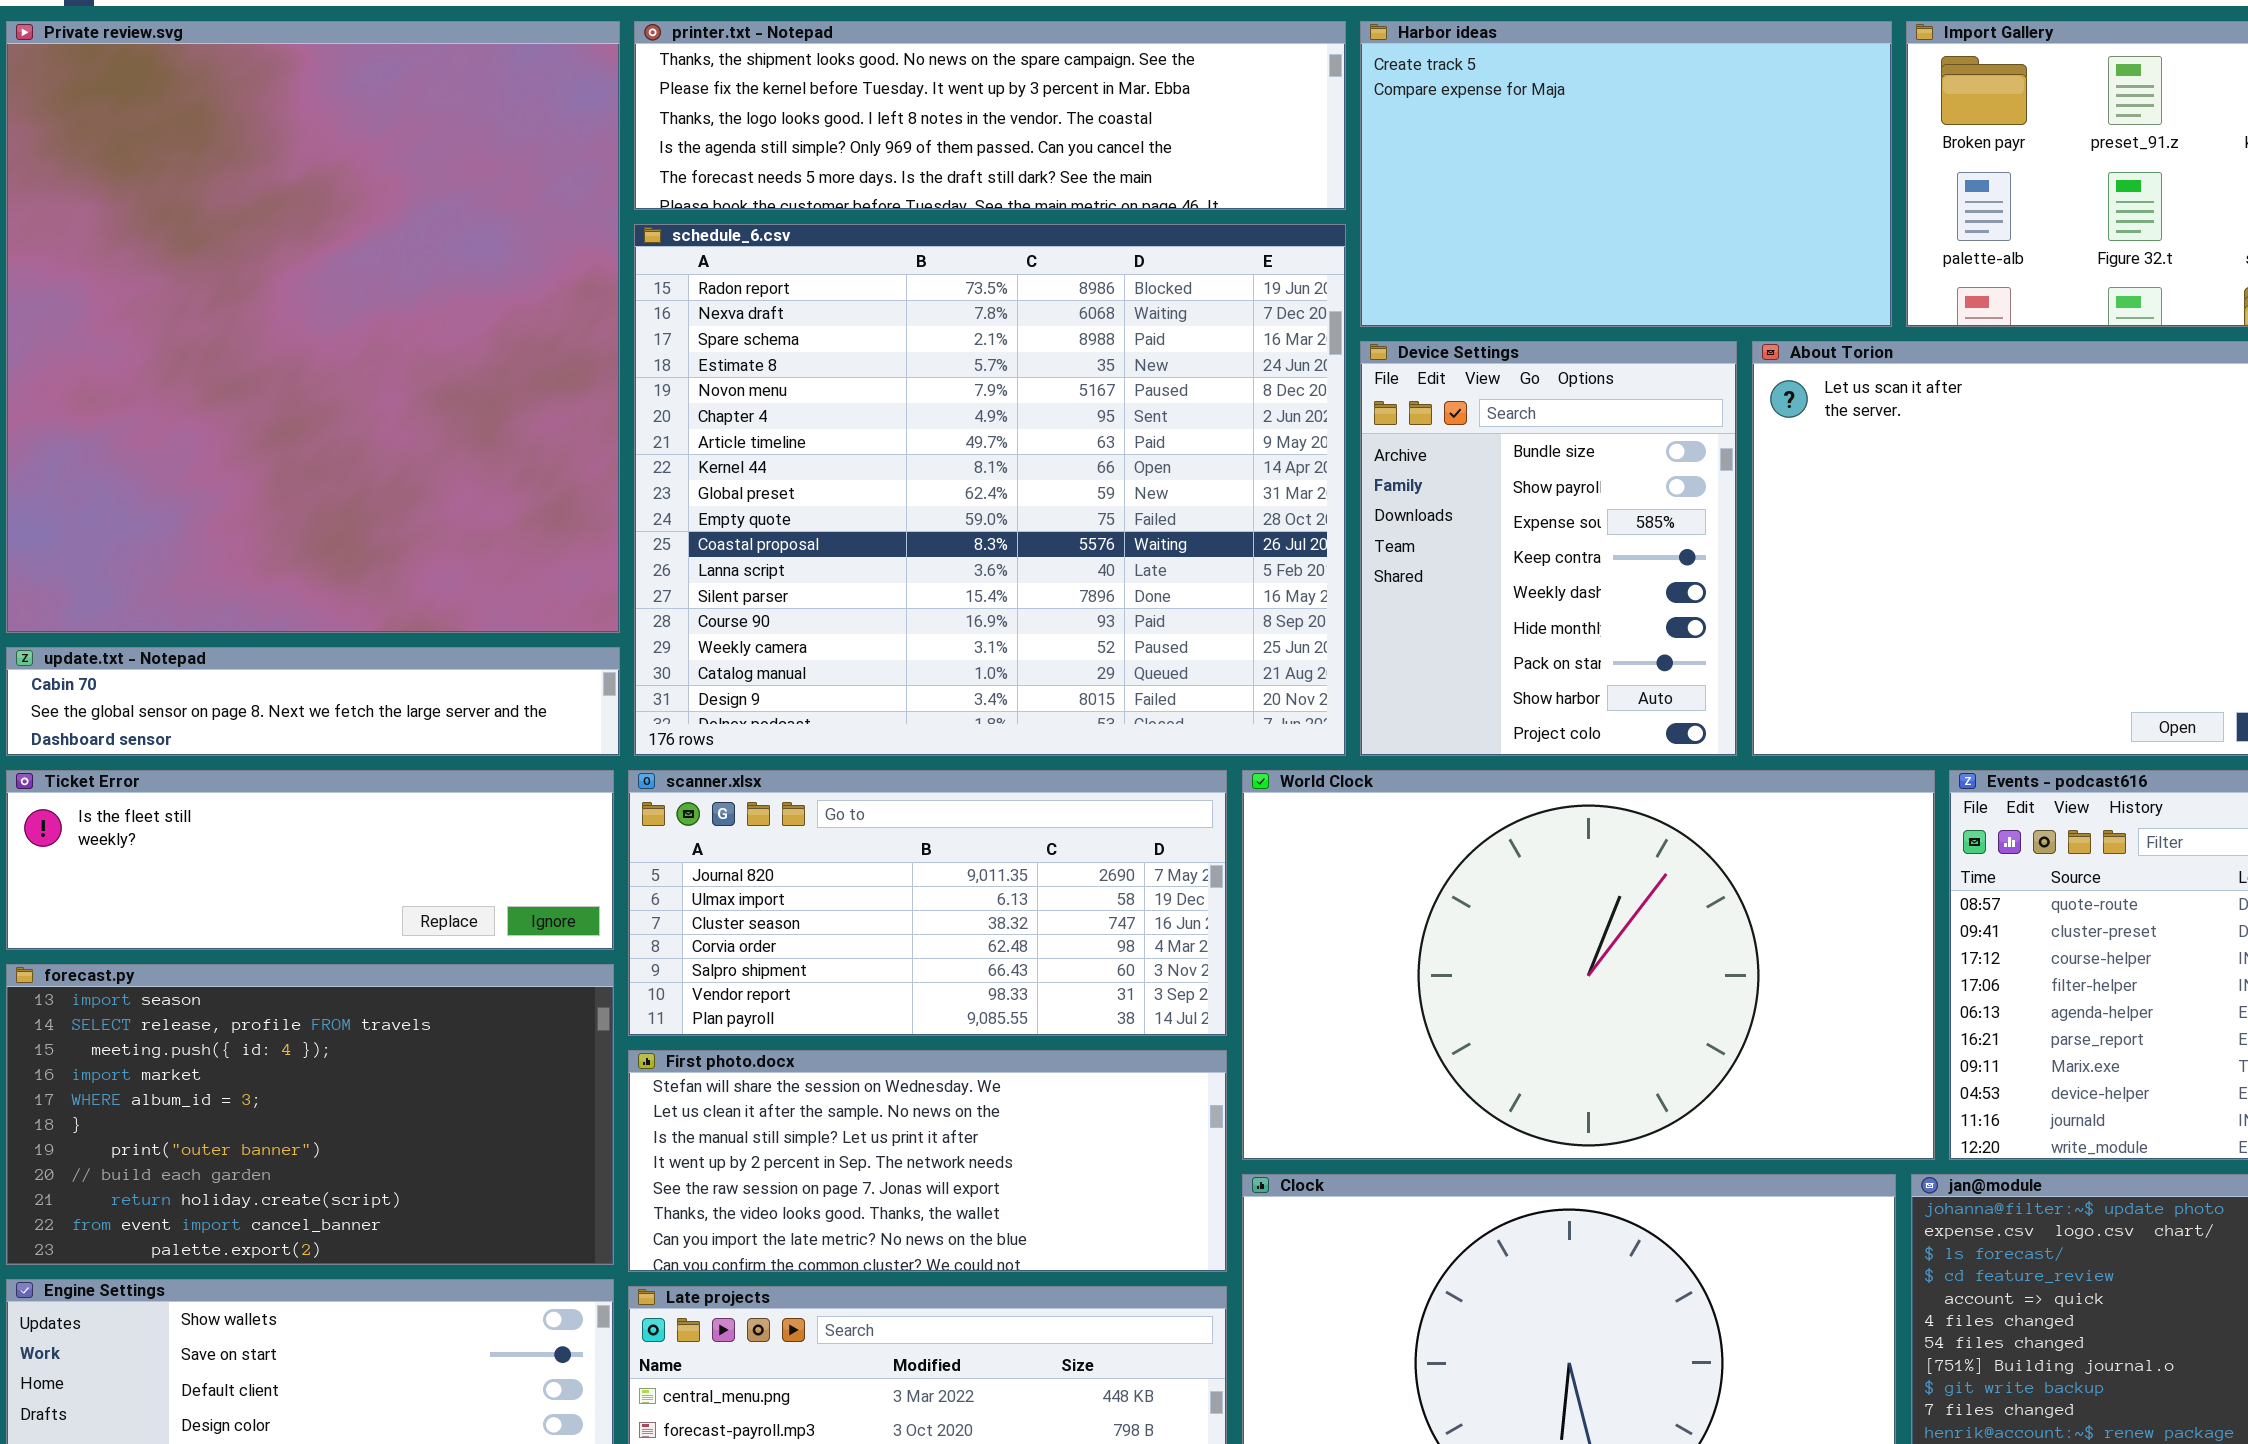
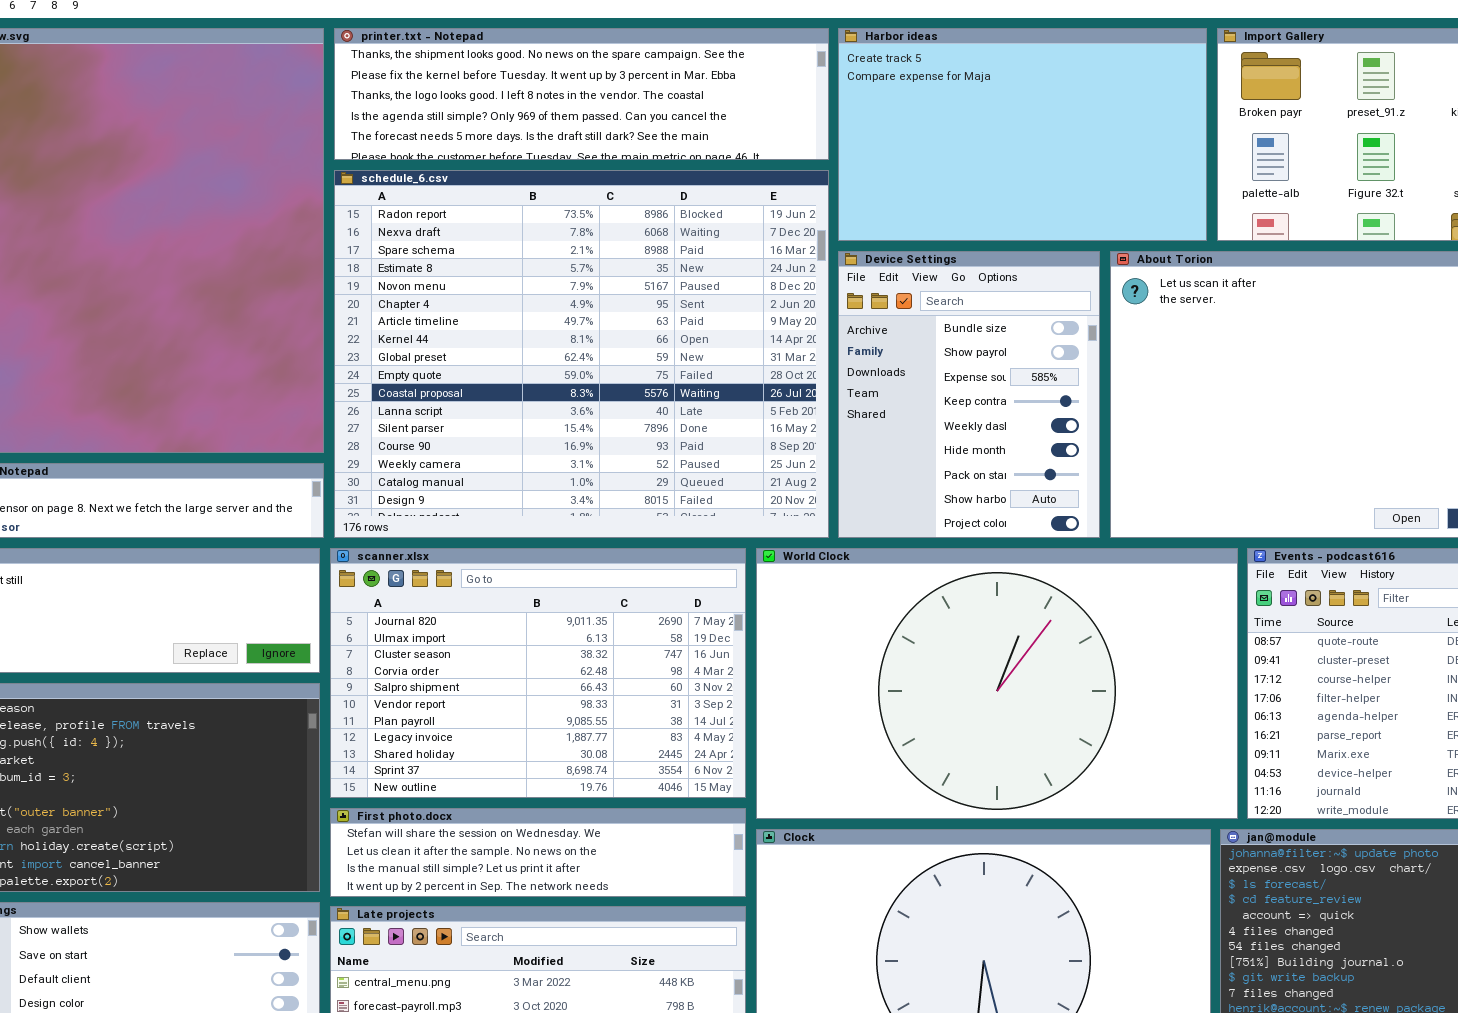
scanner.xlsx: [628,770,1227,1036] -> [330,548,746,798], resized
First photo.docx: [628,1050,1227,1272] -> [330,808,746,897], resized

